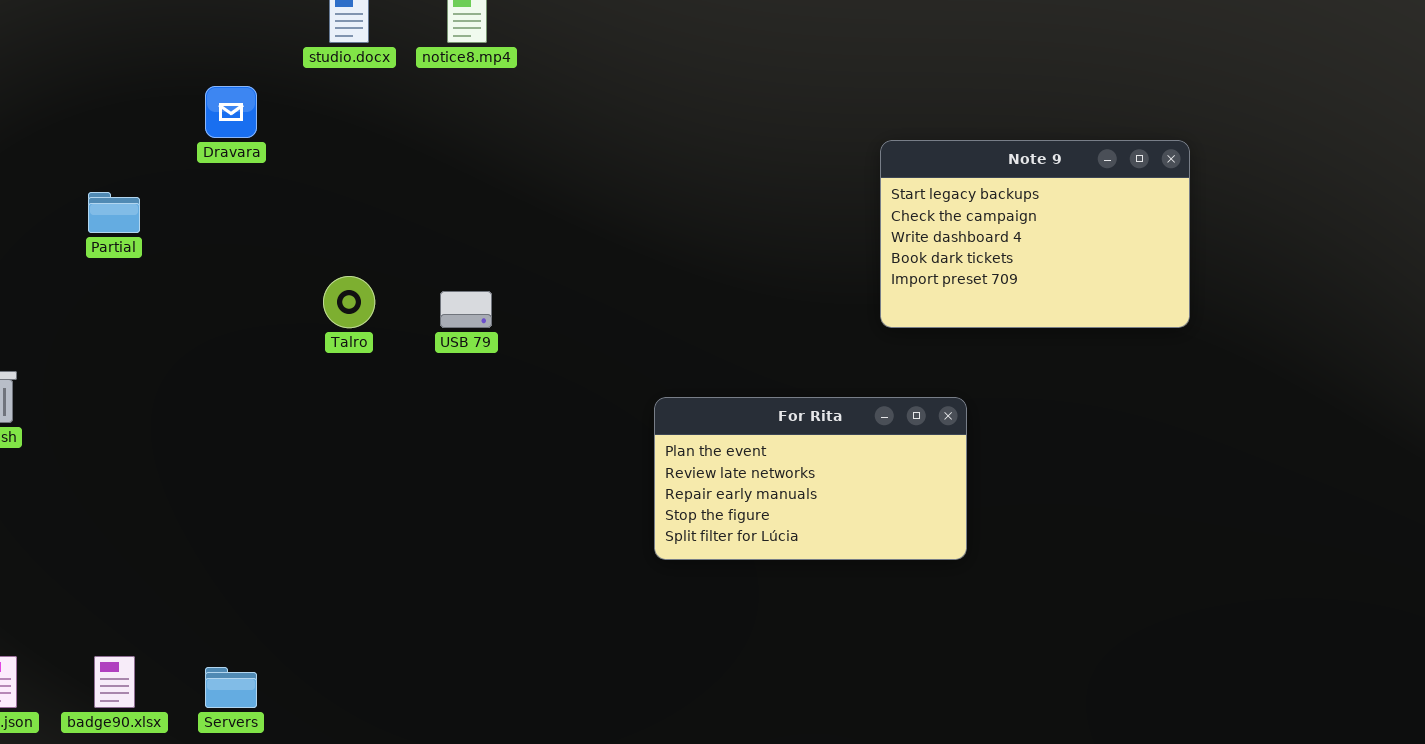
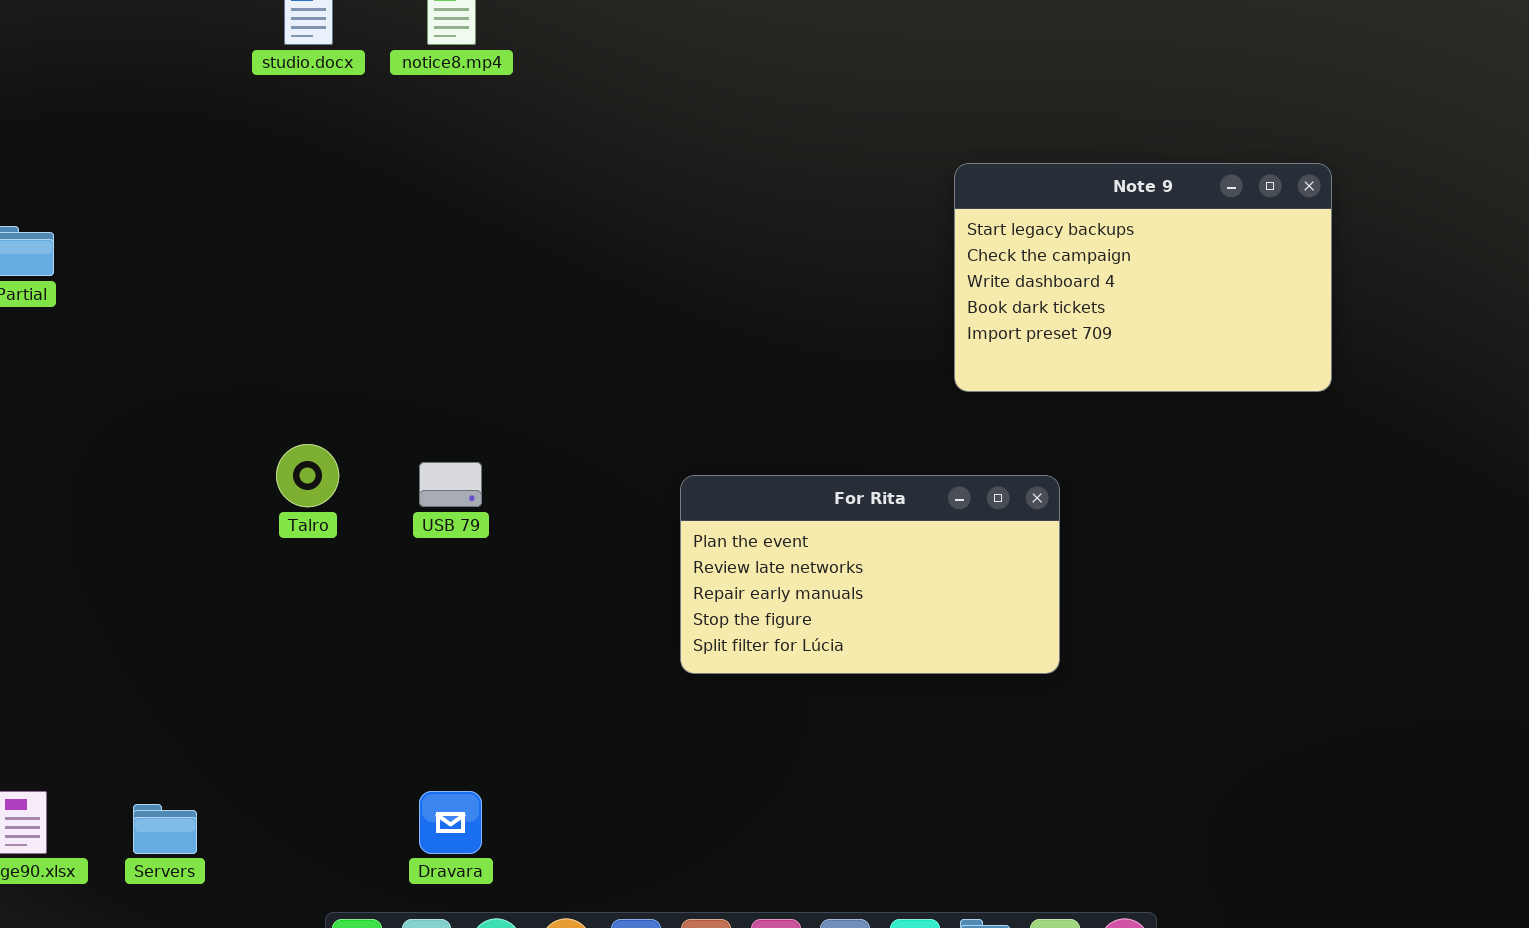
Dravara: [205,86,257,138] -> [419,791,482,854], moved
Talro: [323,276,375,328] -> [276,444,339,507], moved
USB 79: [440,291,492,328] -> [419,462,482,507], moved

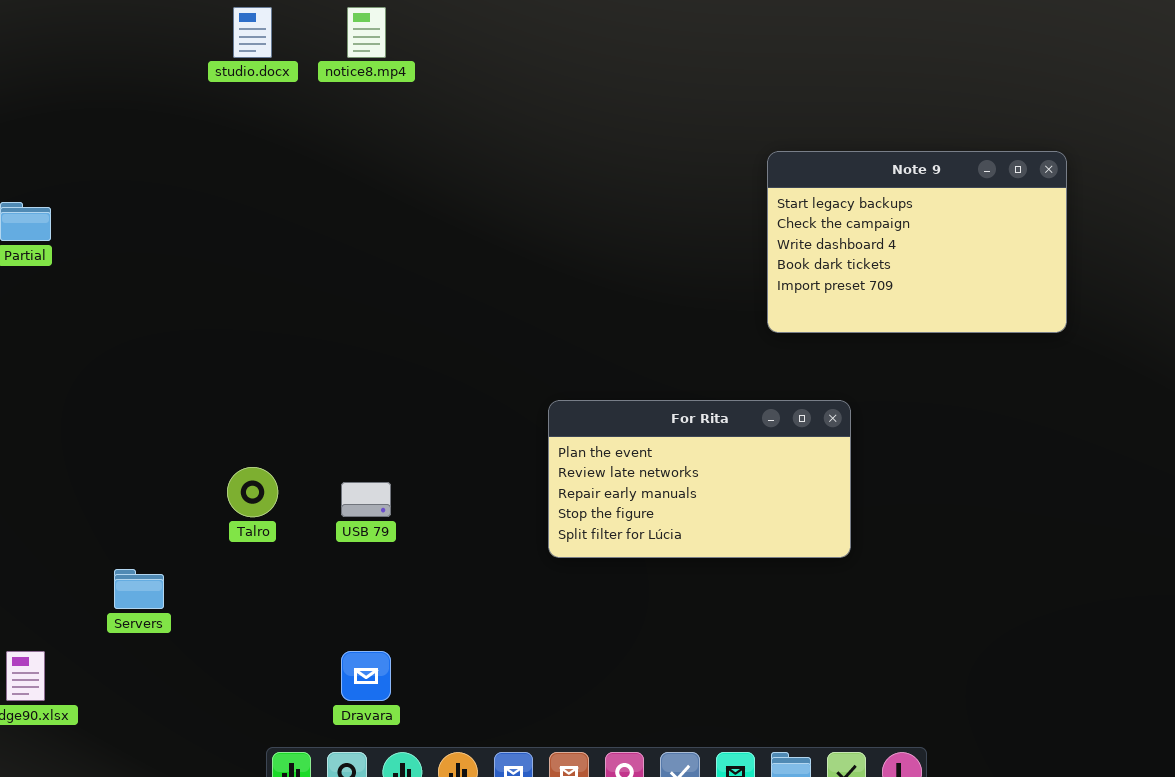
Talro: [276,444,339,507] -> [227,467,278,517], moved
USB 79: [419,462,482,507] -> [341,482,391,517], moved
Servers: [133,804,197,854] -> [114,569,164,609], moved

